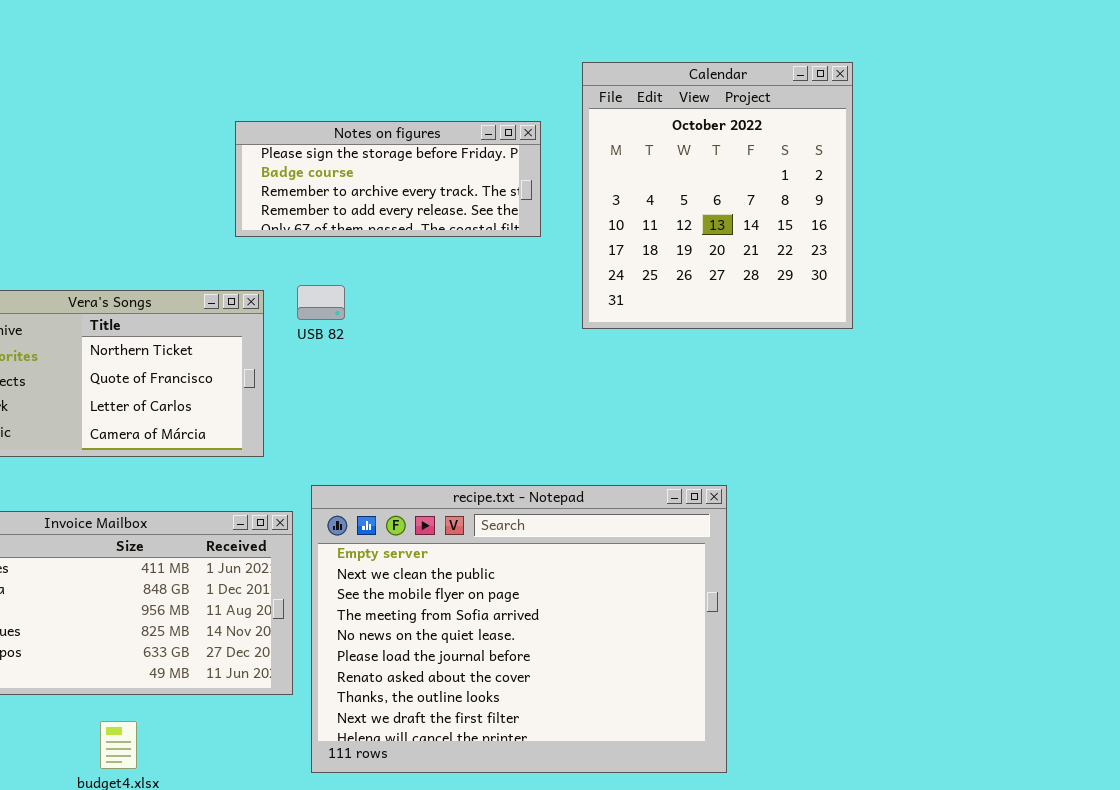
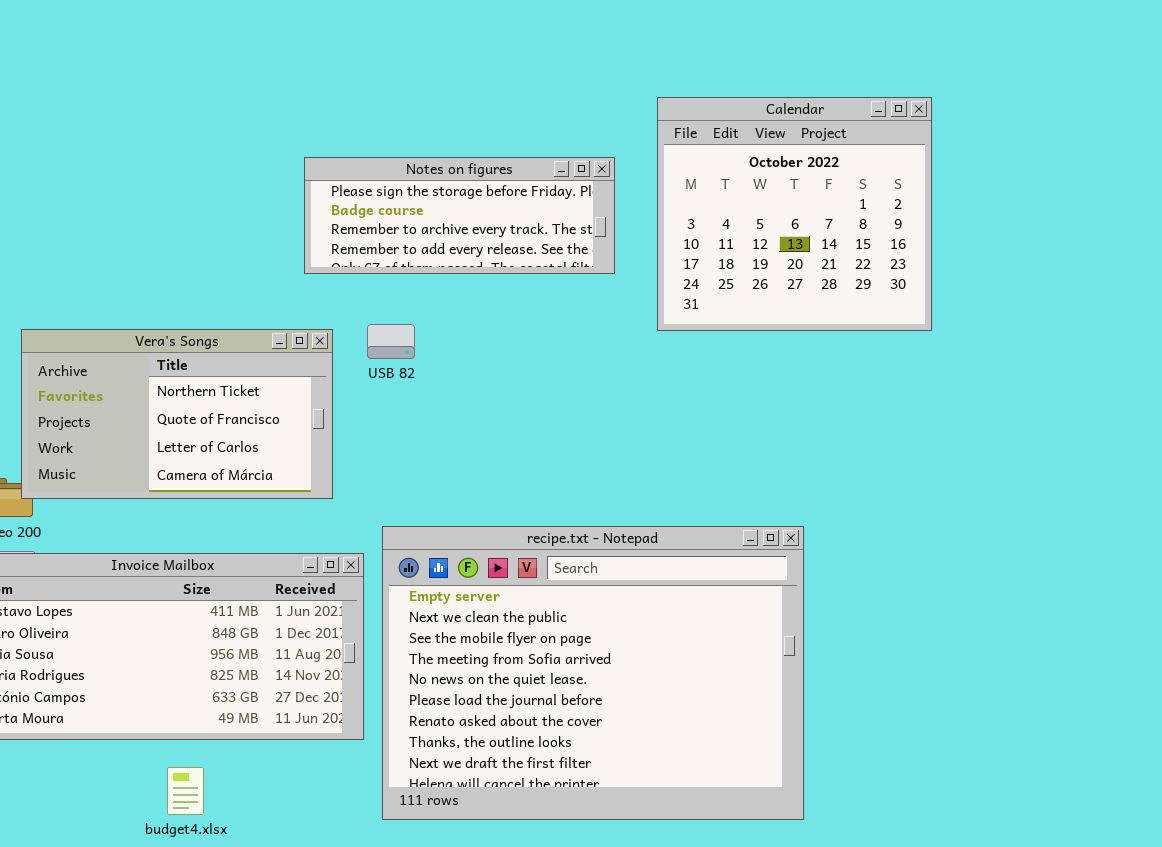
Calendar: [582,62,853,329] -> [657,97,932,331], resized

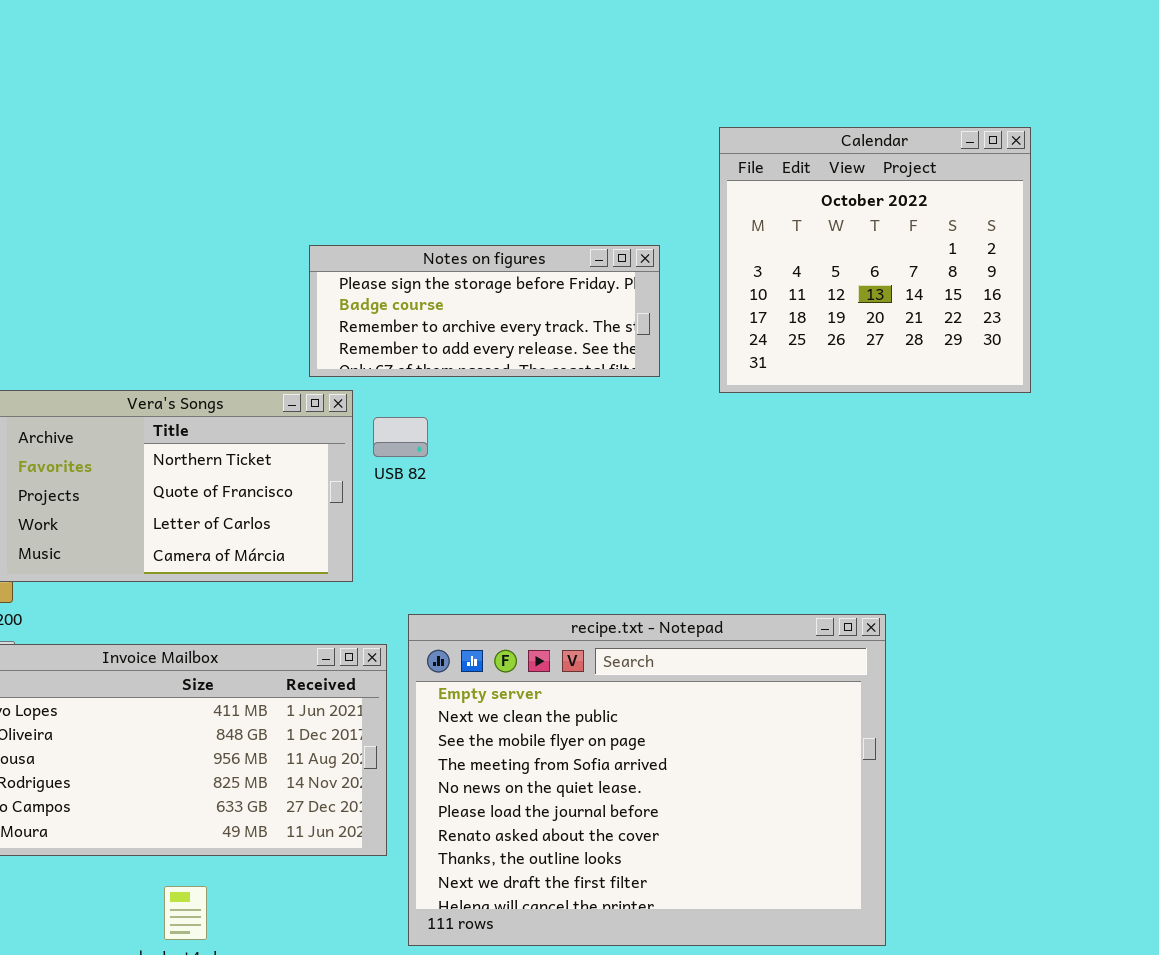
Notes on figures: [304,157,615,274] -> [309,245,660,377], moved
USB 82: [367,324,415,359] -> [373,417,428,457], moved

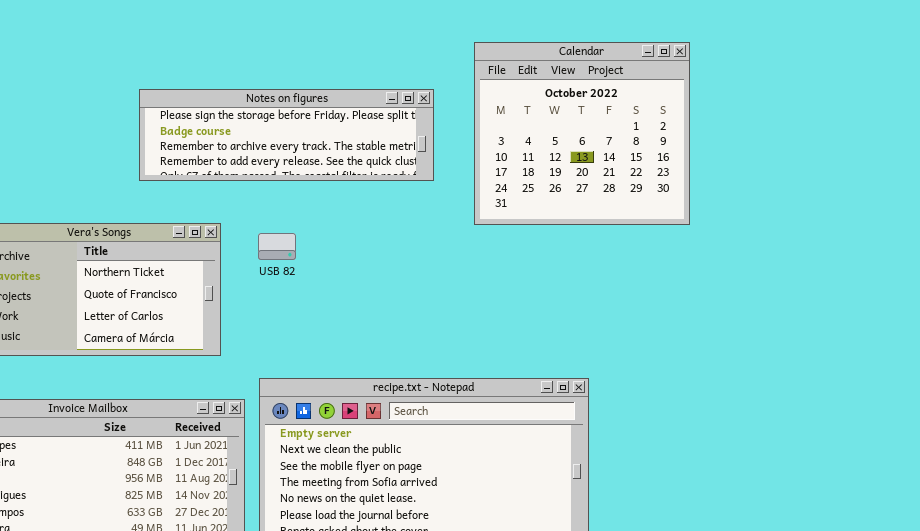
Notes on figures: [309,245,660,377] -> [139,89,434,181], moved, resized
USB 82: [373,417,428,457] -> [258,233,296,260], moved

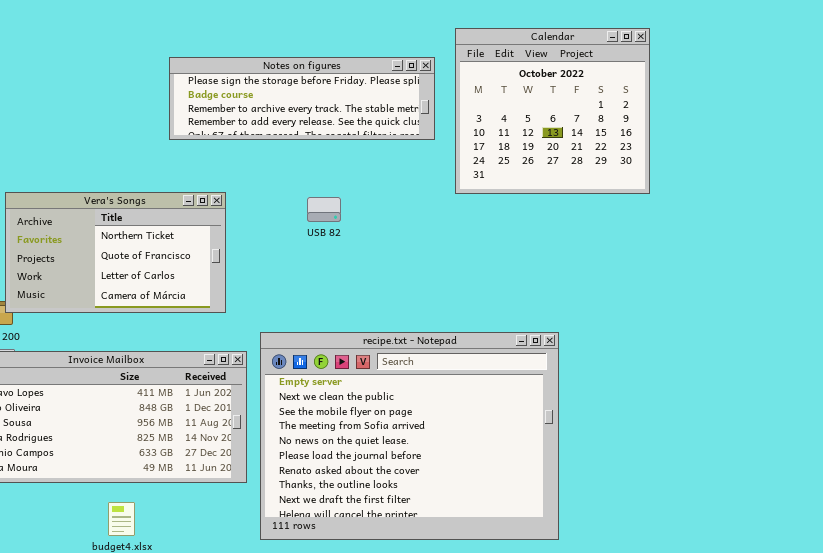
Notes on figures: [139,89,434,181] -> [169,57,435,140], moved
USB 82: [258,233,296,260] -> [307,197,341,222], moved

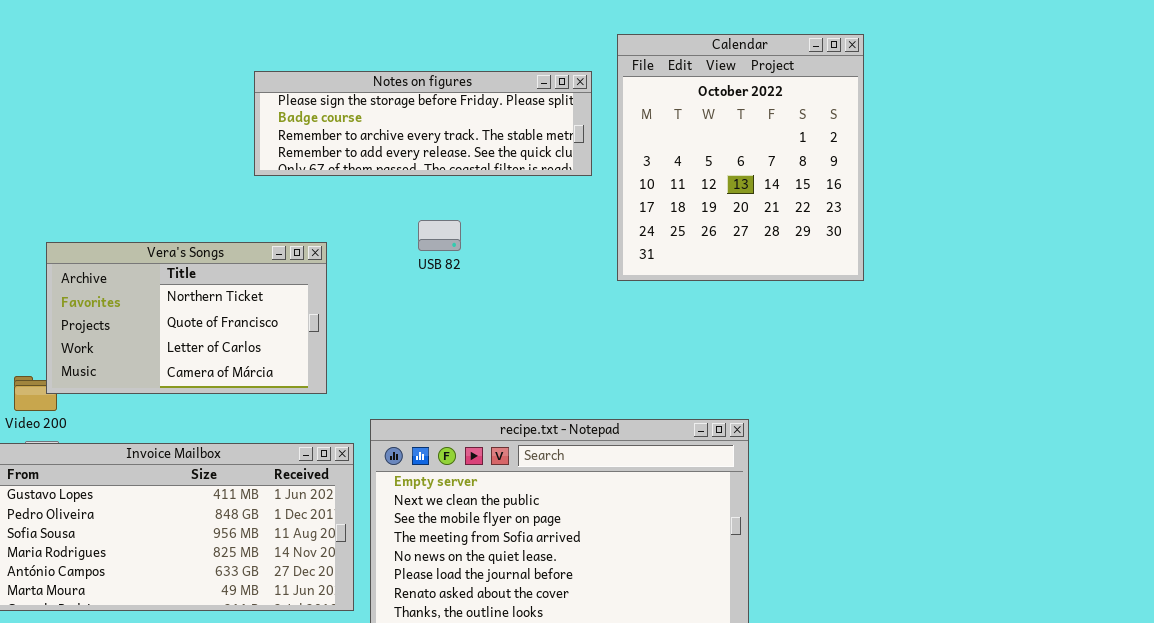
Calendar: [455,28,650,194] -> [617,34,864,281], resized
USB 82: [307,197,341,222] -> [418,220,461,251], moved

